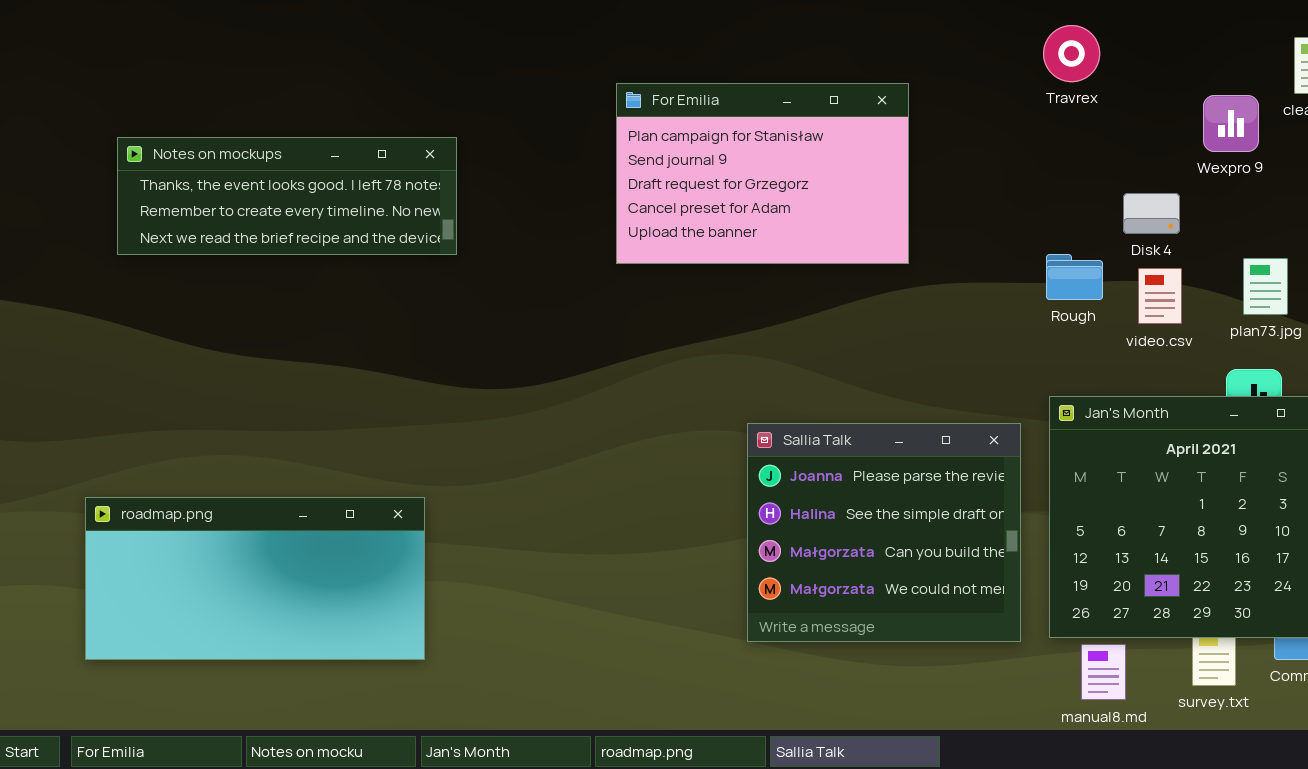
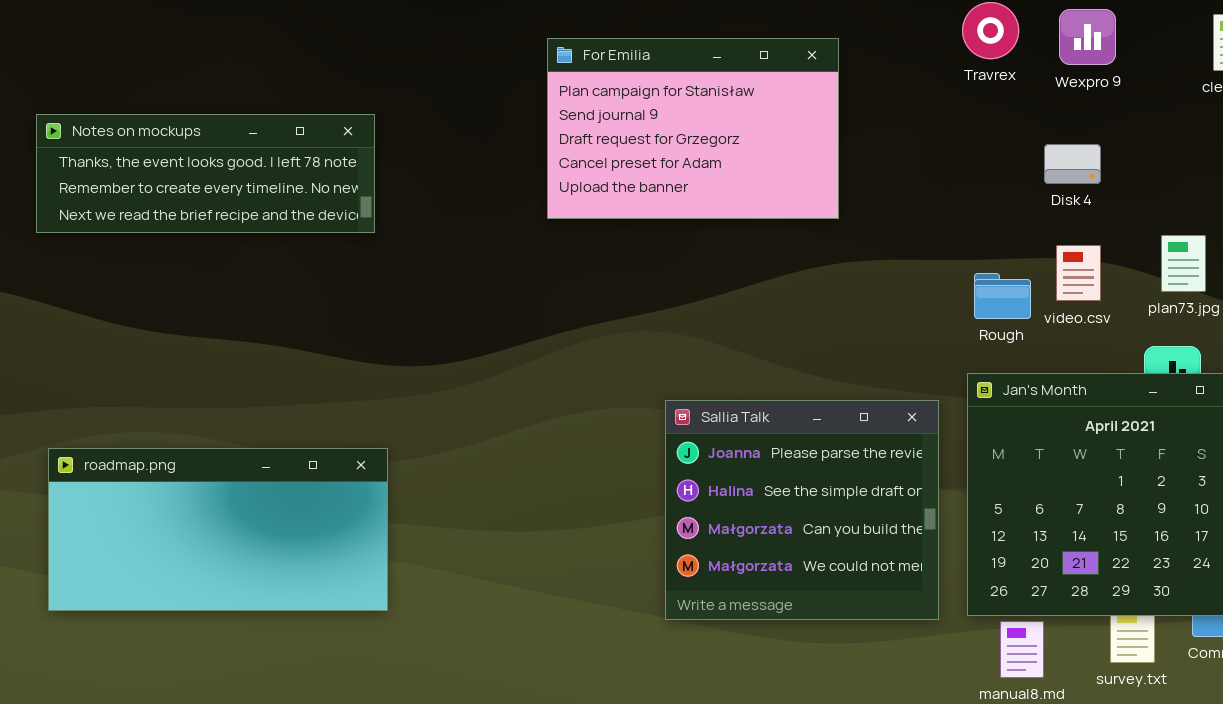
For Emilia: [616,83,909,264] -> [547,38,839,219], moved
Wexpro 9: [1203,95,1259,152] -> [1059,9,1116,65], moved
Disk 4: [1123,193,1180,234] -> [1044,144,1101,184], moved
Rough: [1046,254,1103,300] -> [974,273,1031,319], moved
roadmap.png: [85,497,425,660] -> [48,448,388,611], moved

